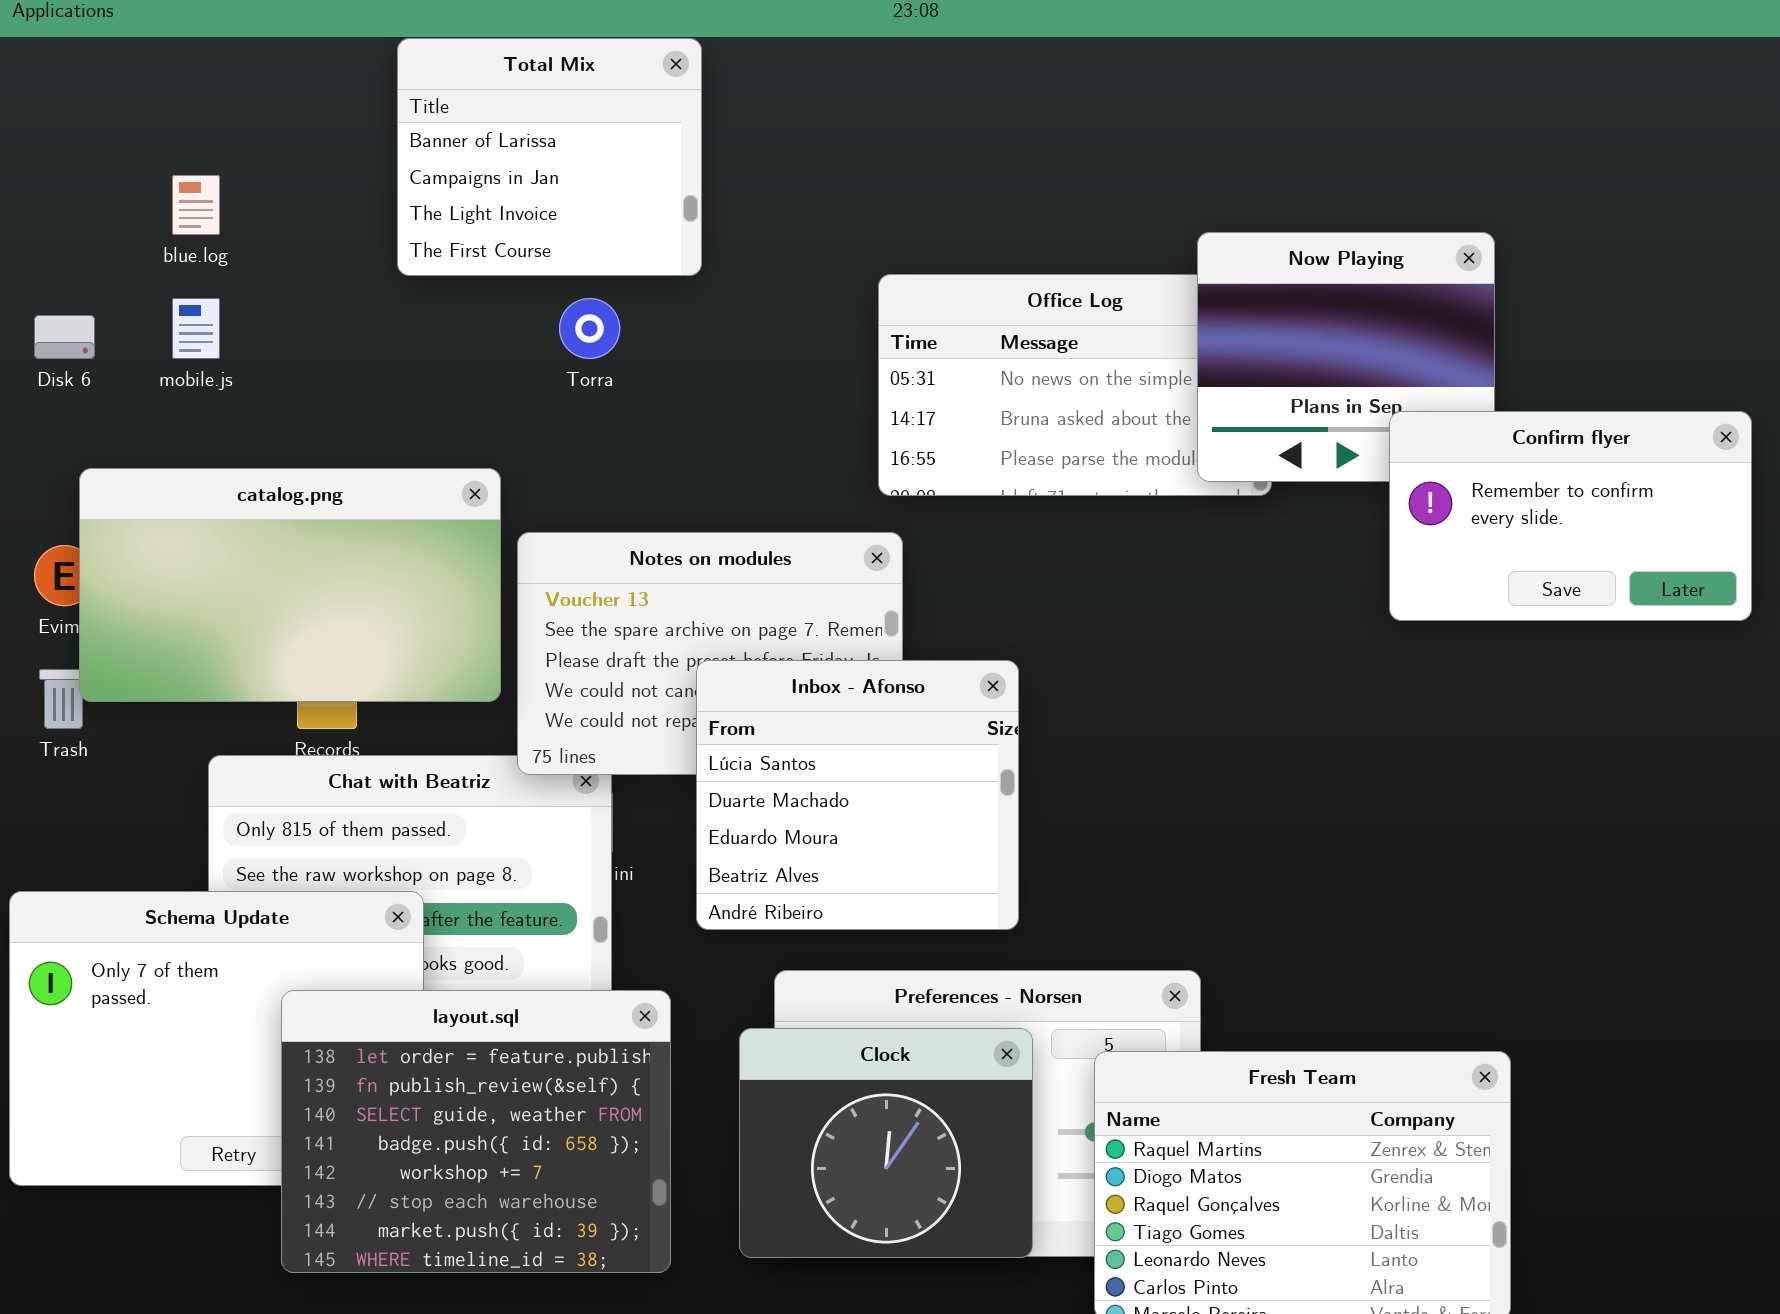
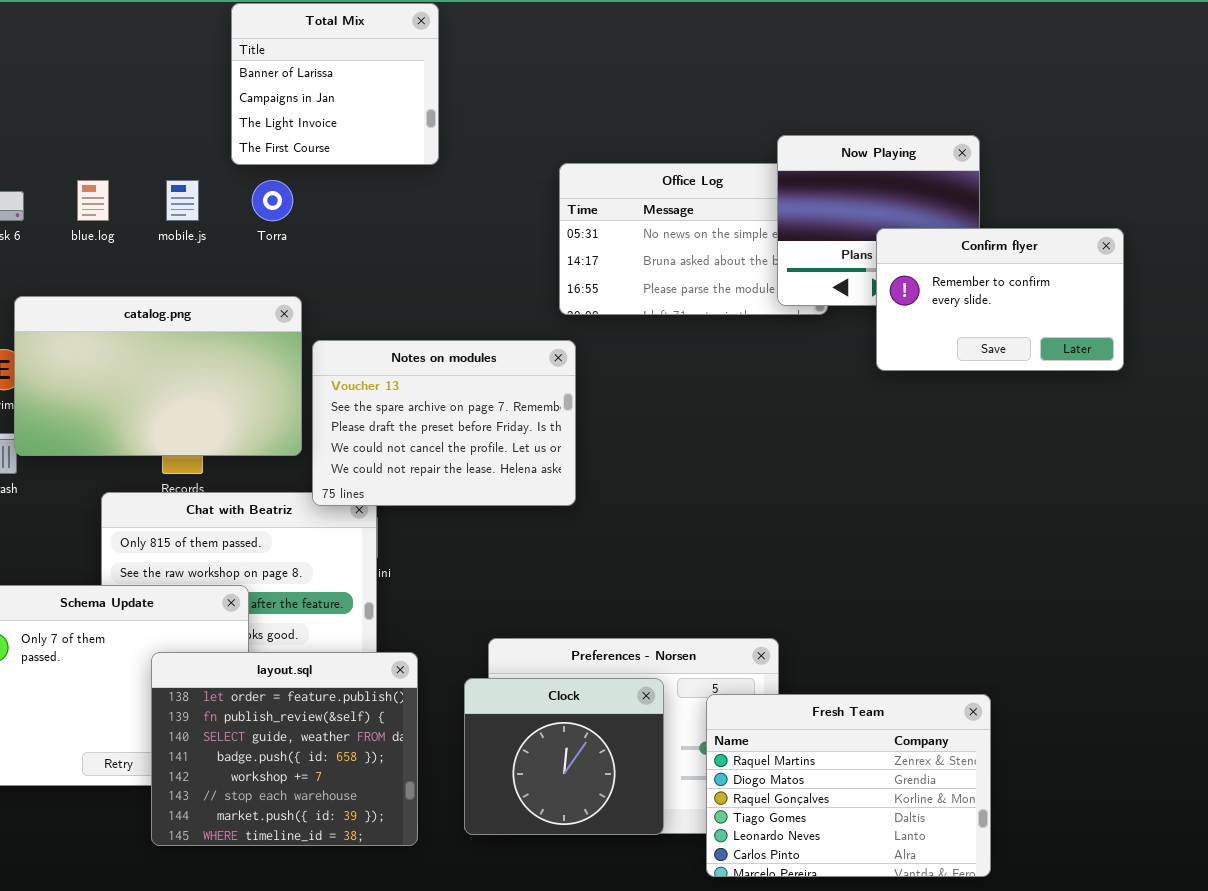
blue.log: [172,175,220,235] -> [77,180,109,221], moved
mobile.js: [172,298,220,359] -> [166,180,199,221], moved
Torra: [559,298,620,359] -> [252,180,293,221], moved
Confirm flyer: [1389,411,1752,621] -> [876,228,1124,371], moved
Inbox - Afonso: [696,660,1019,930] -> none, closed

